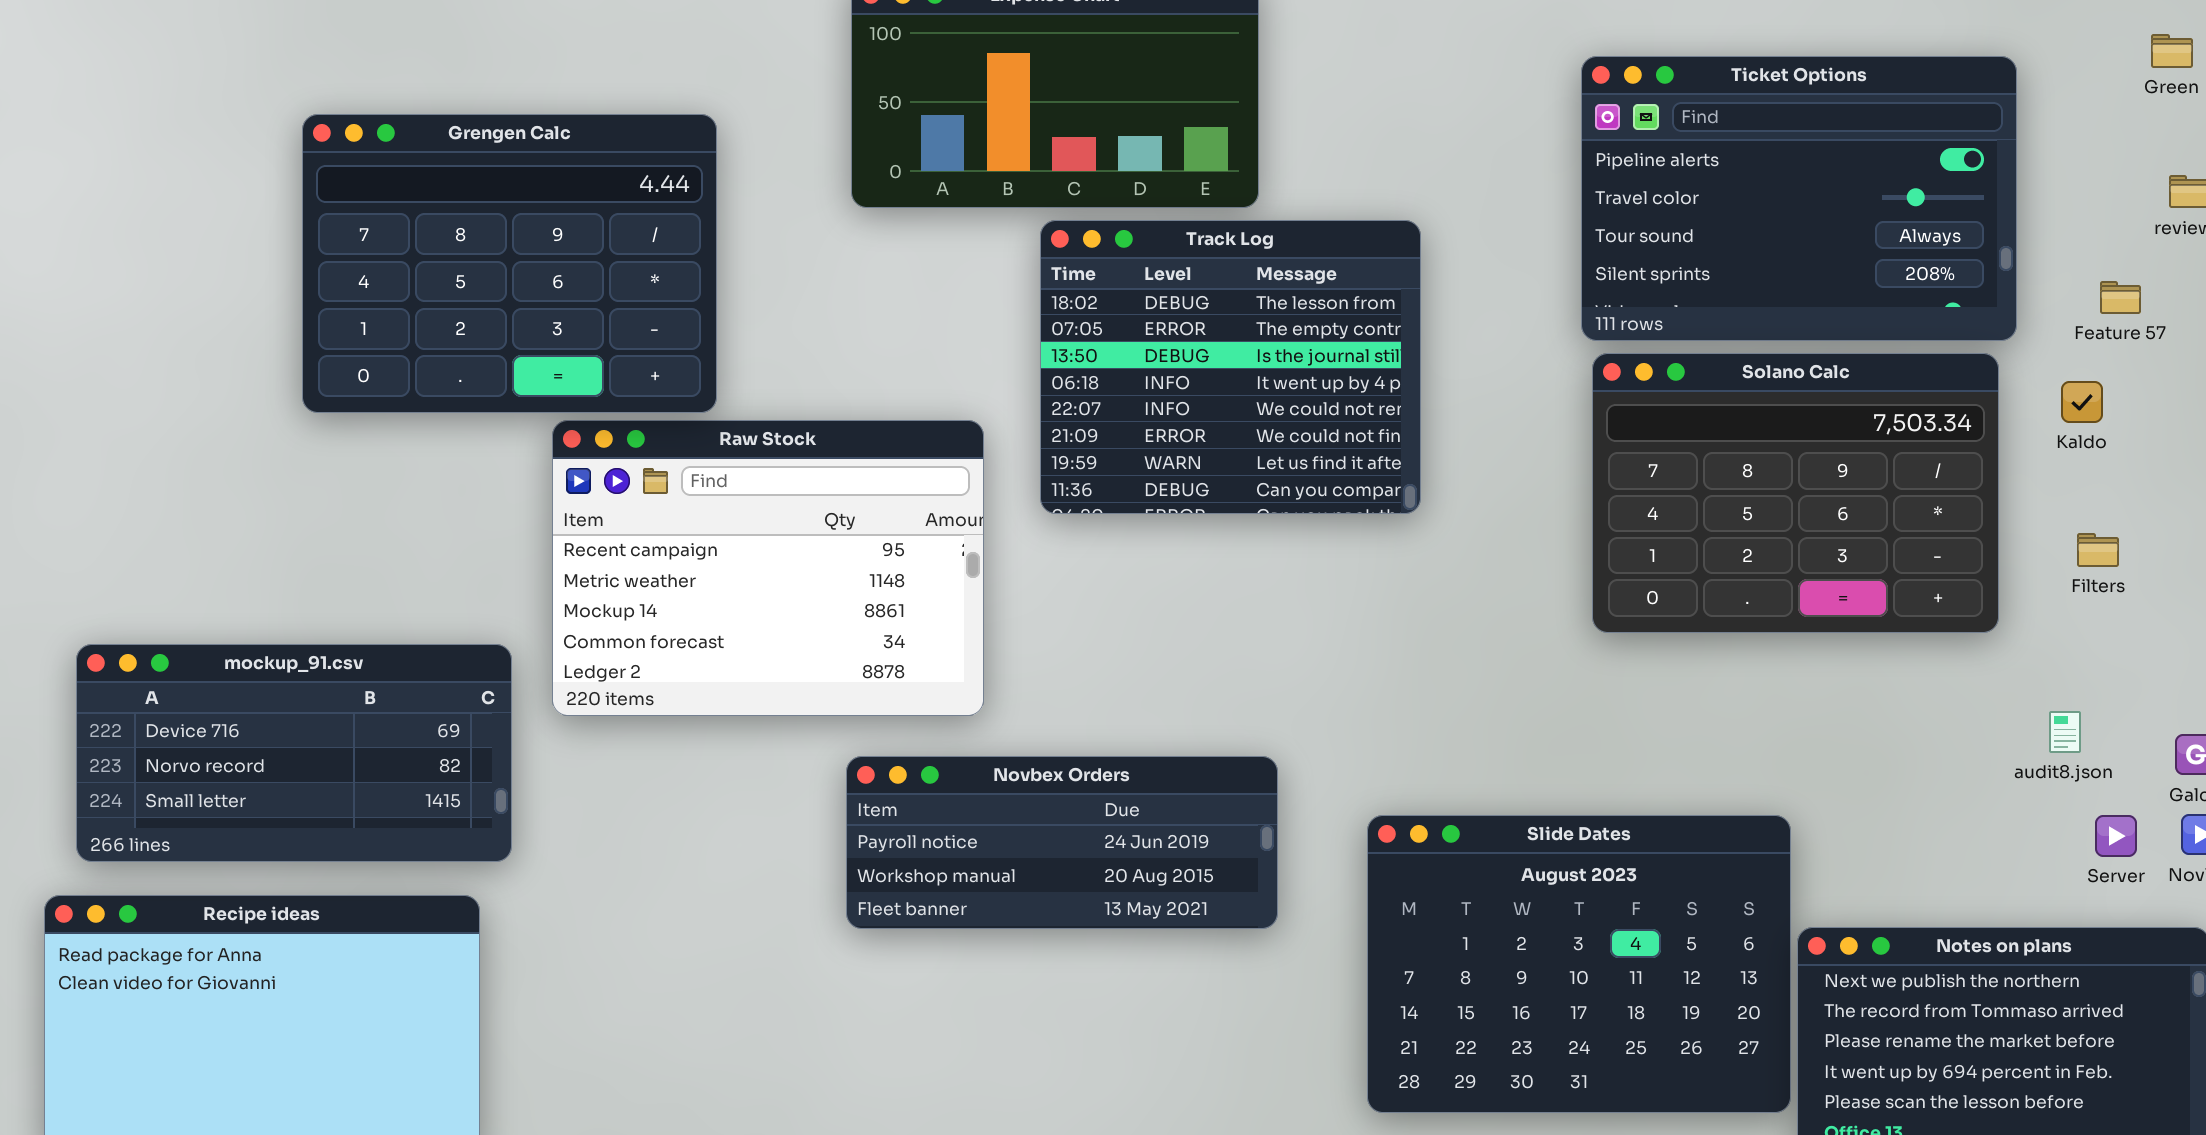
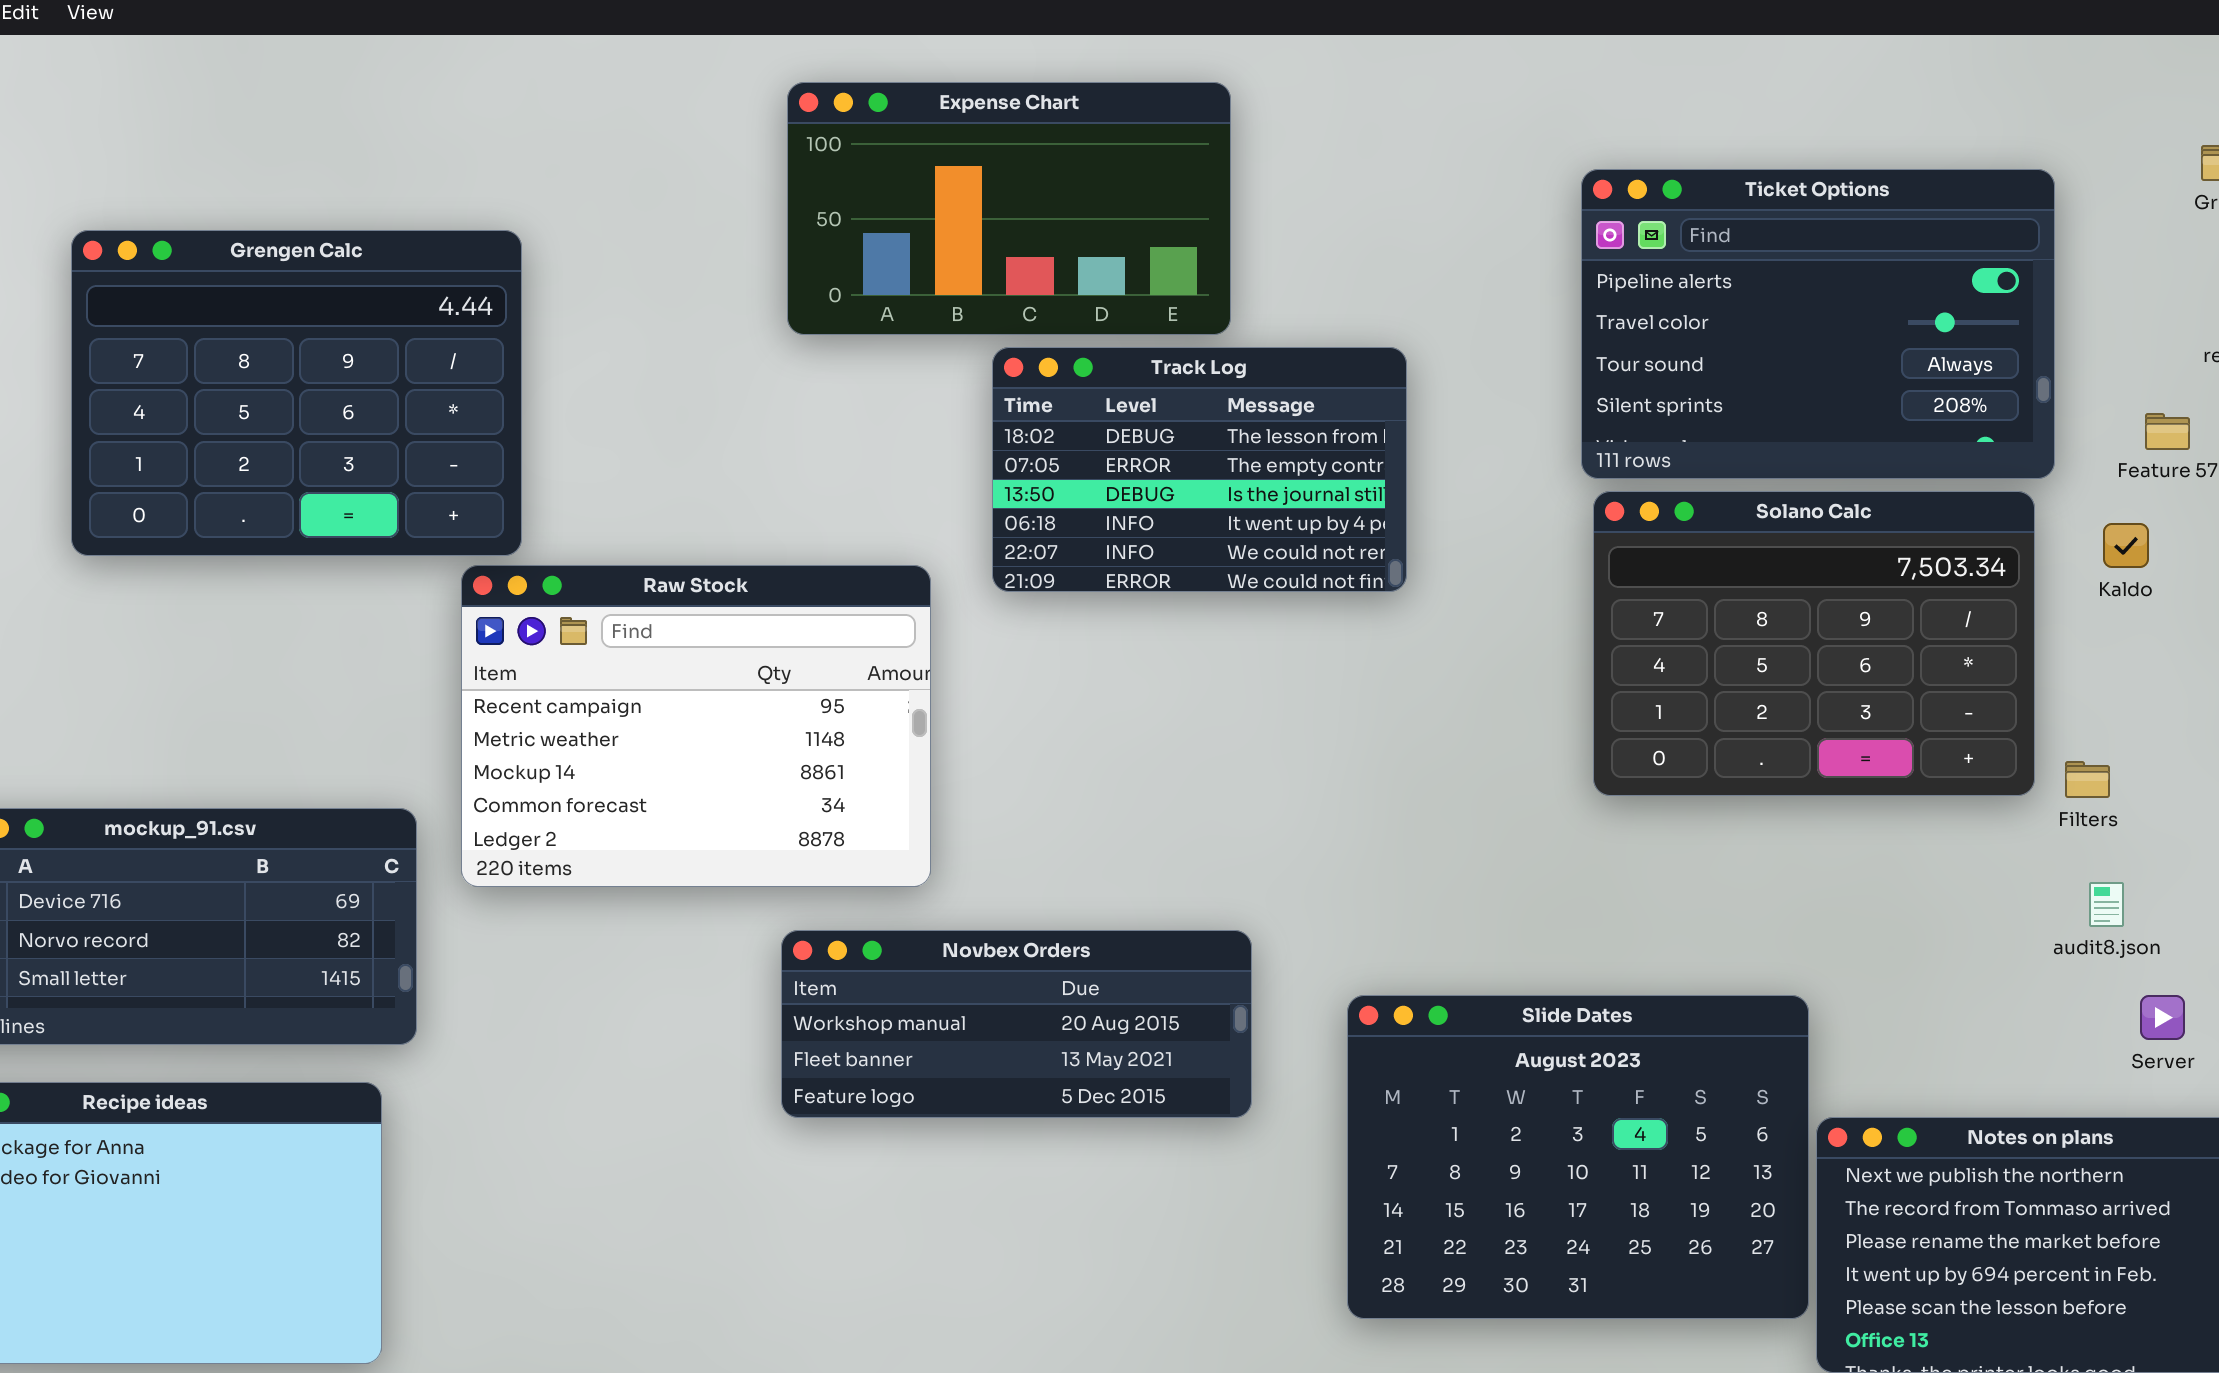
Grengen Calc: [302,114,717,413] -> [71,230,522,556], moved
Track Log: [1040,220,1421,514] -> [992,347,1407,592], resized
Filters: [2077,533,2119,567] -> [2065,761,2110,798], moved
Novbex Orders: [846,756,1278,929] -> [781,930,1252,1118], scrolled down 1 row

